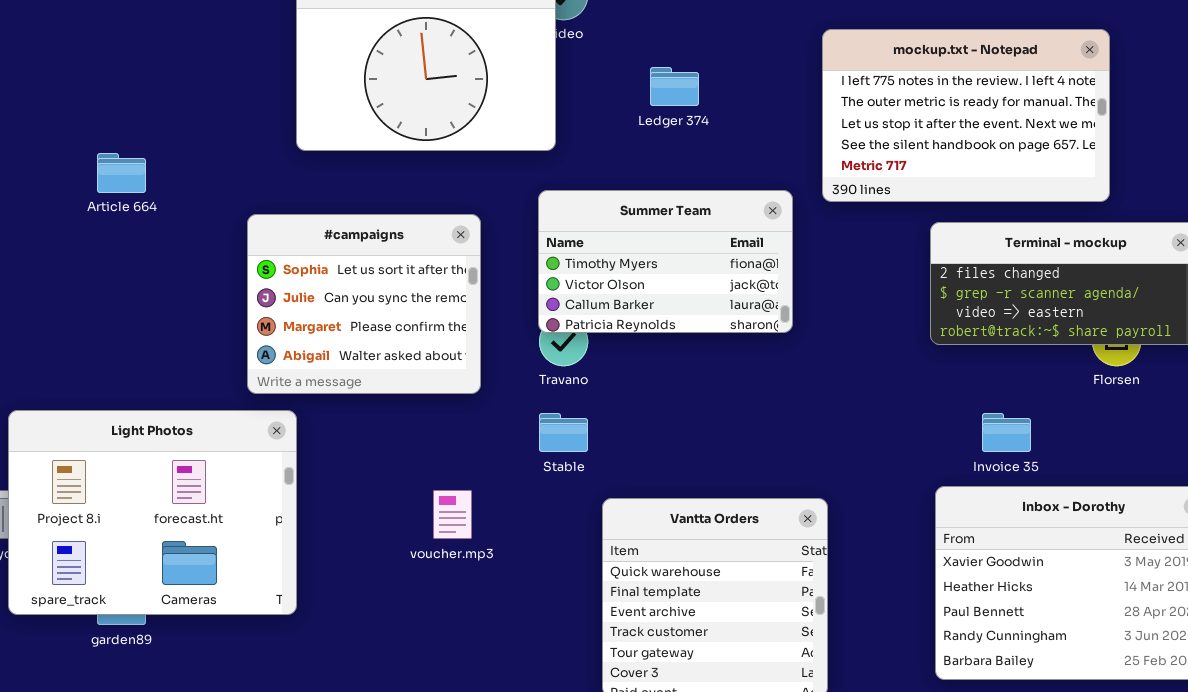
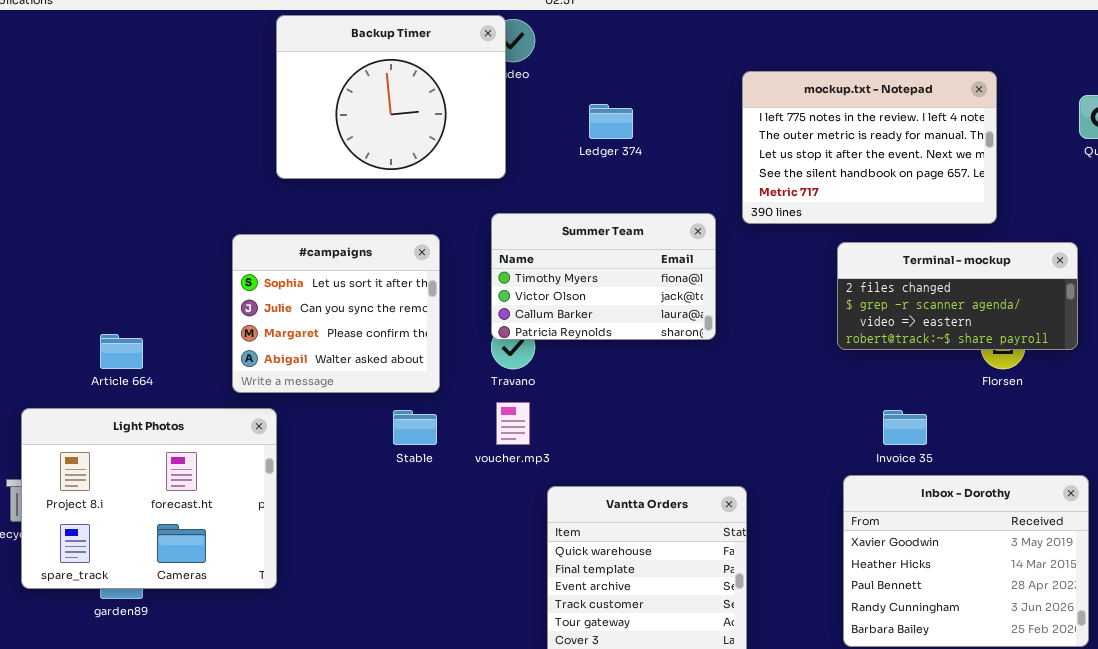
Article 664: [97,153,146,193] -> [100,334,143,369], moved
Stable: [539,413,588,452] -> [393,410,437,445], moved
voucher.mp3: [433,490,472,539] -> [496,402,530,445], moved

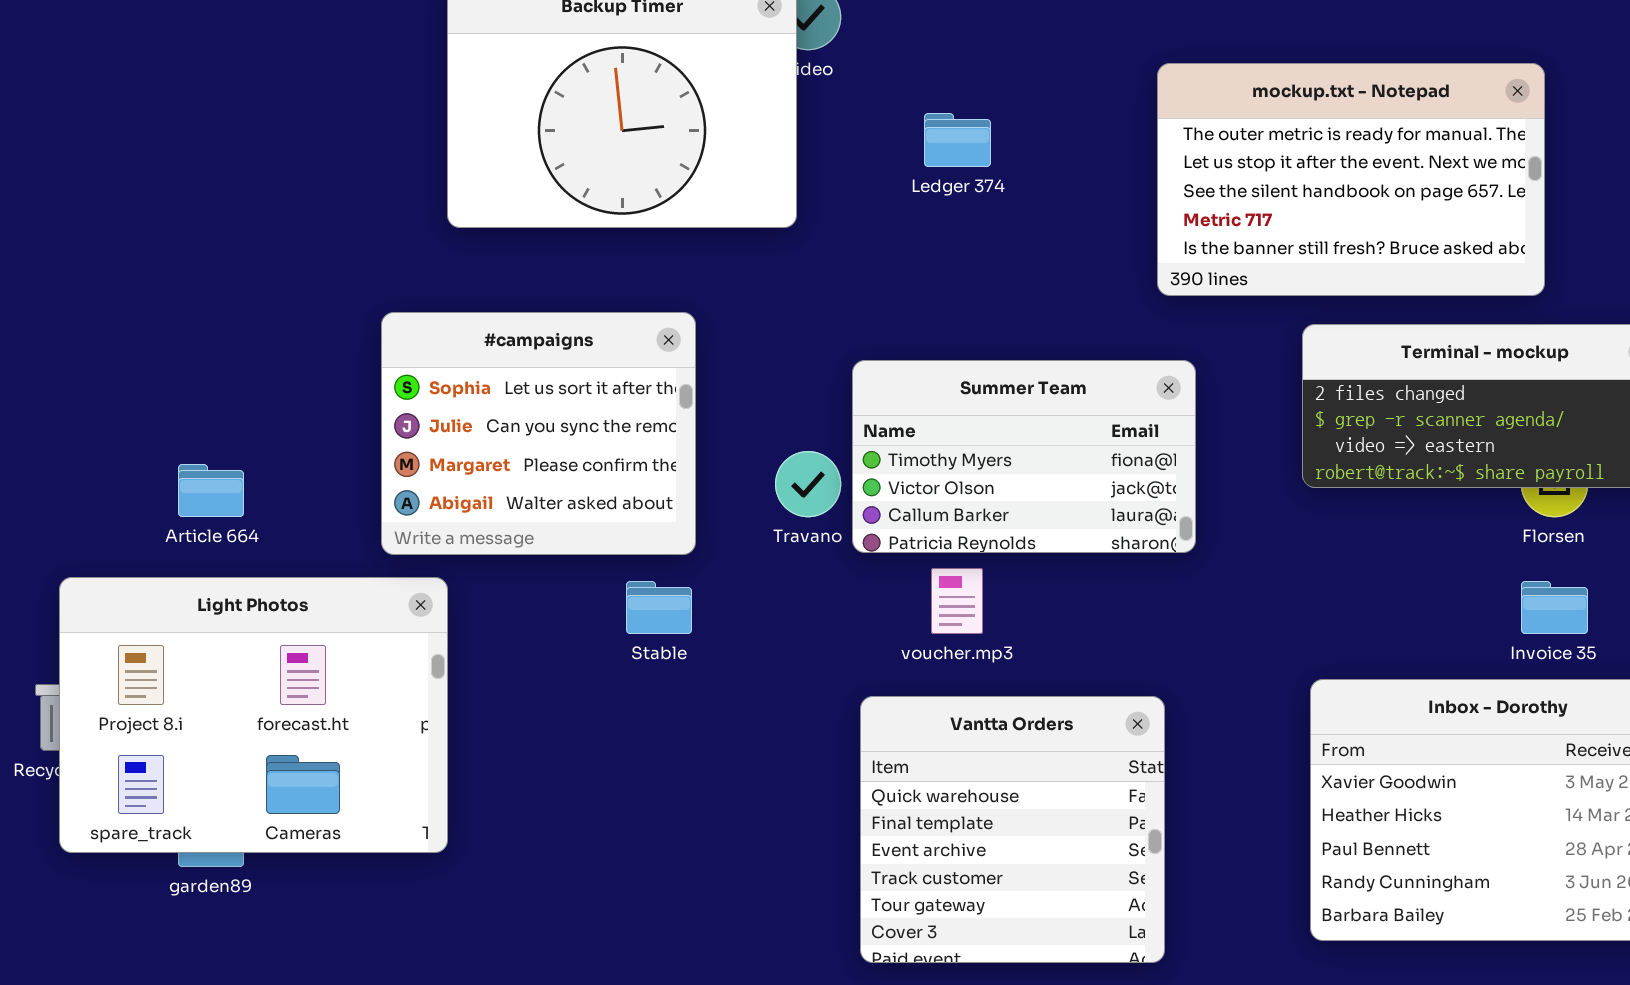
mockup.txt - Notepad: [742,71,997,224] -> [1157,63,1545,296], scrolled down 1 row
Summer Team: [491,213,716,340] -> [852,360,1196,553], moved
voucher.mp3: [496,402,530,445] -> [931,568,983,634], moved
Invoice 35: [883,410,927,445] -> [1521,581,1588,634], moved

